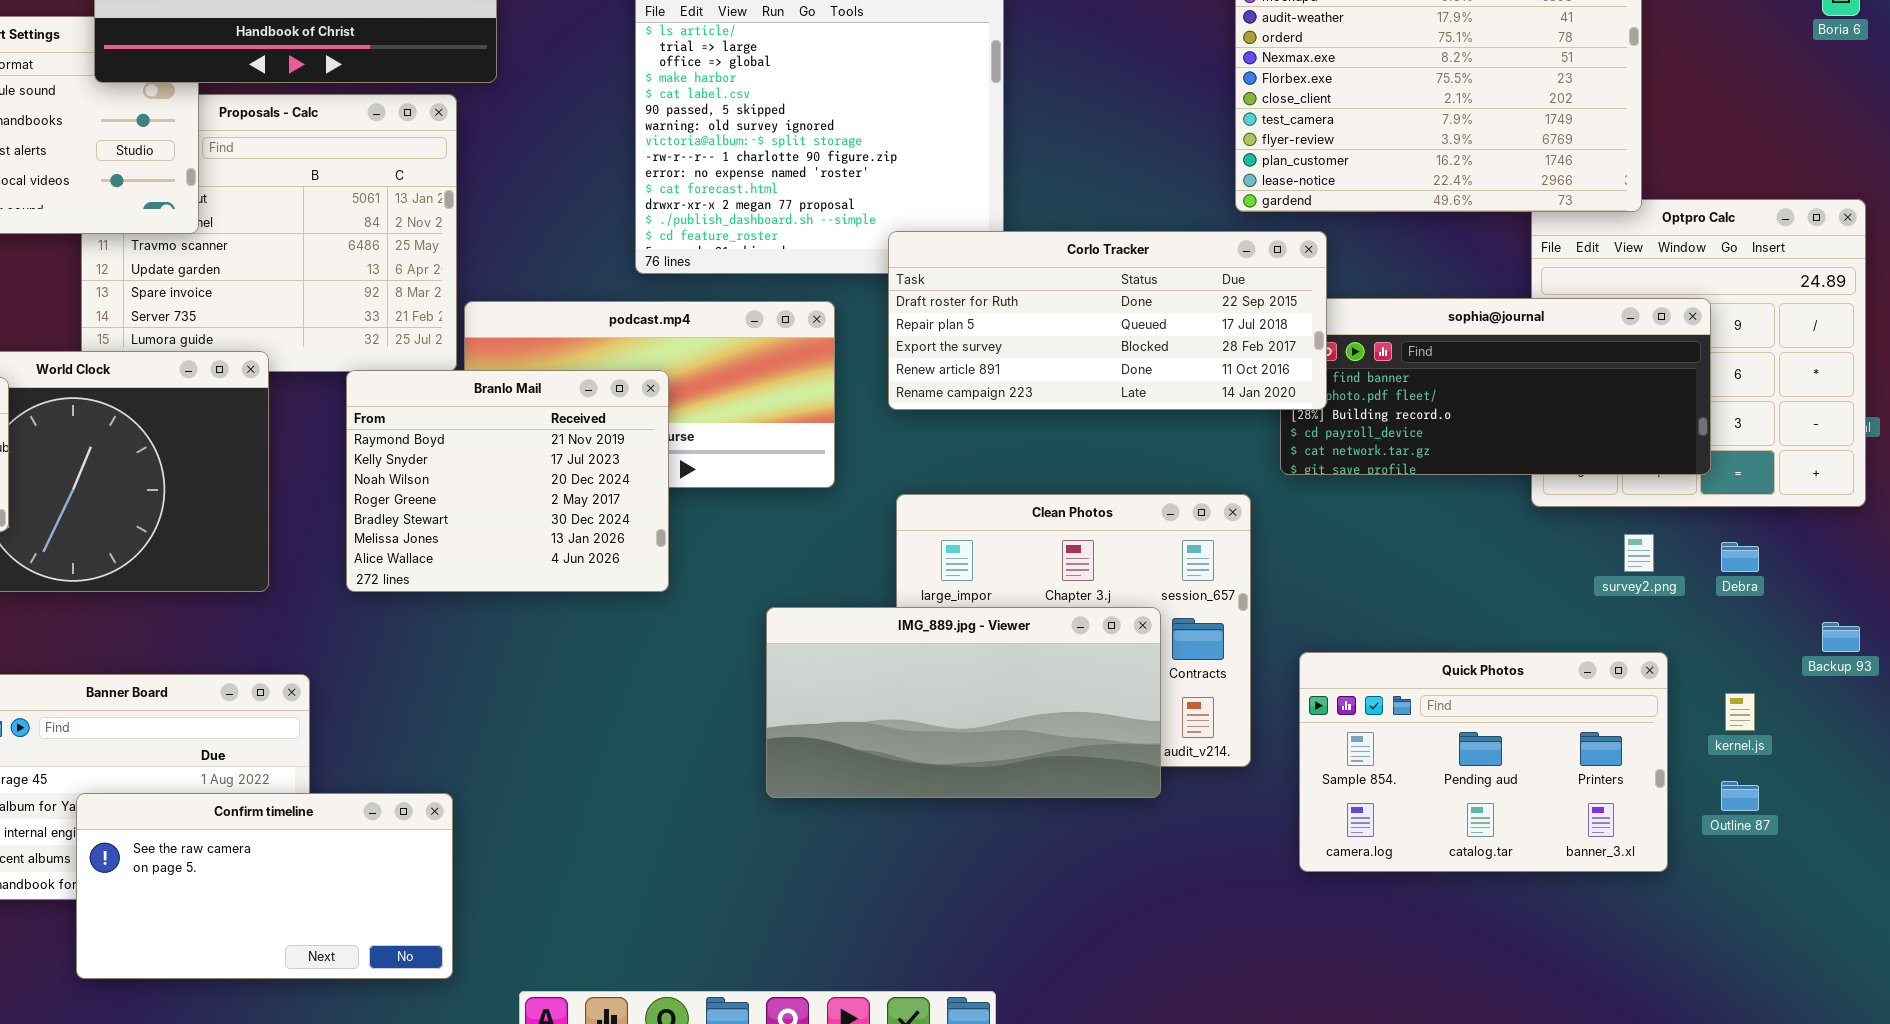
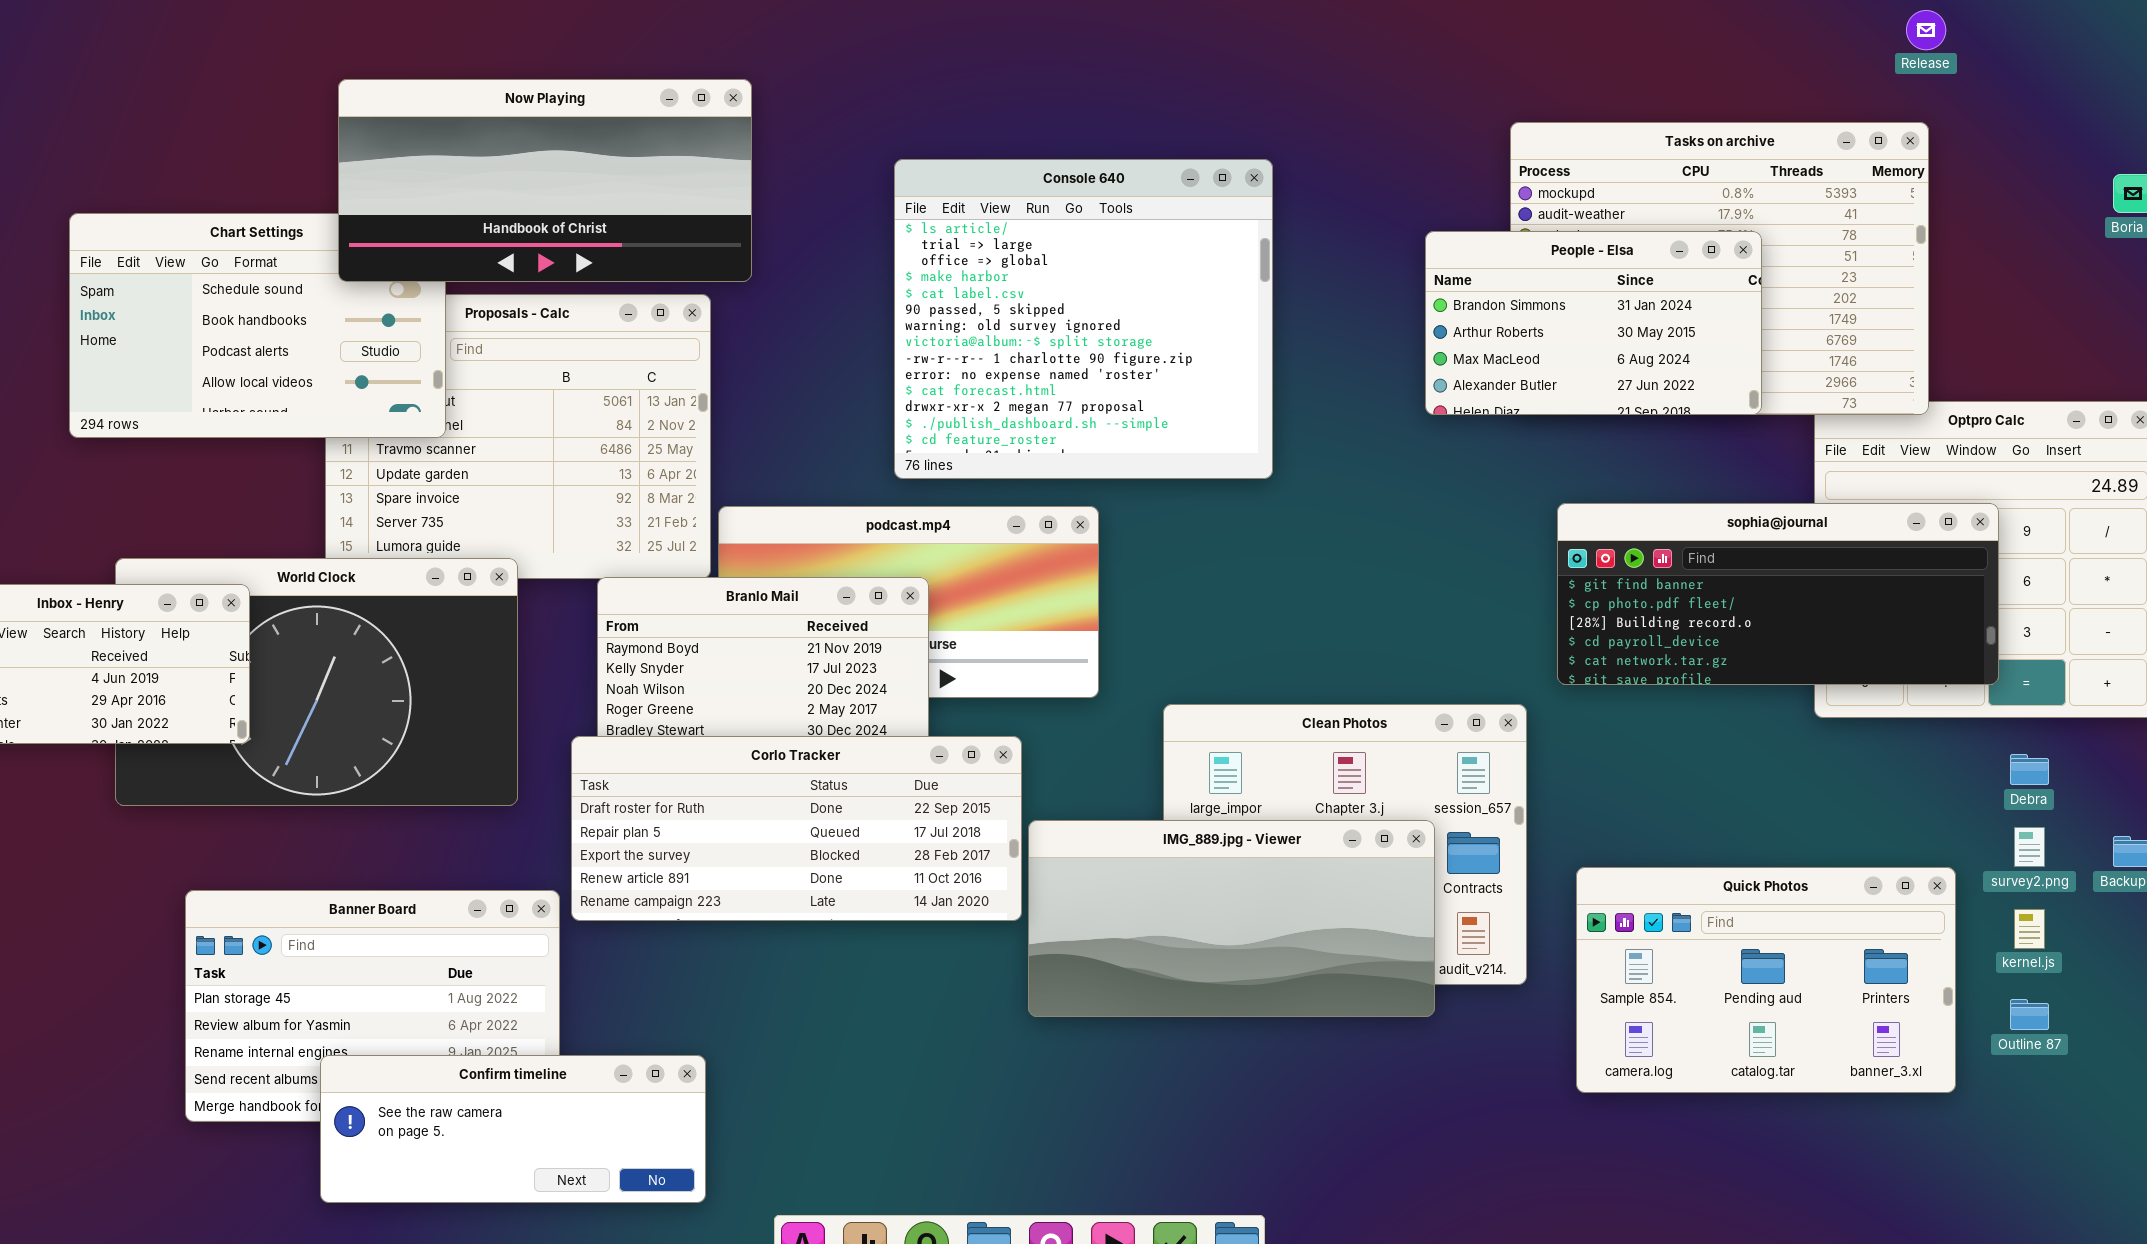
People - Elsa: none -> [1425,231,1762,415], opened
Corlo Tracker: [888,231,1327,410] -> [571,736,1022,921], moved
survey2.png: [1624,534,1654,572] -> [2014,827,2045,867], moved
Confirm timeline: [76,793,453,979] -> [320,1055,706,1203], resized

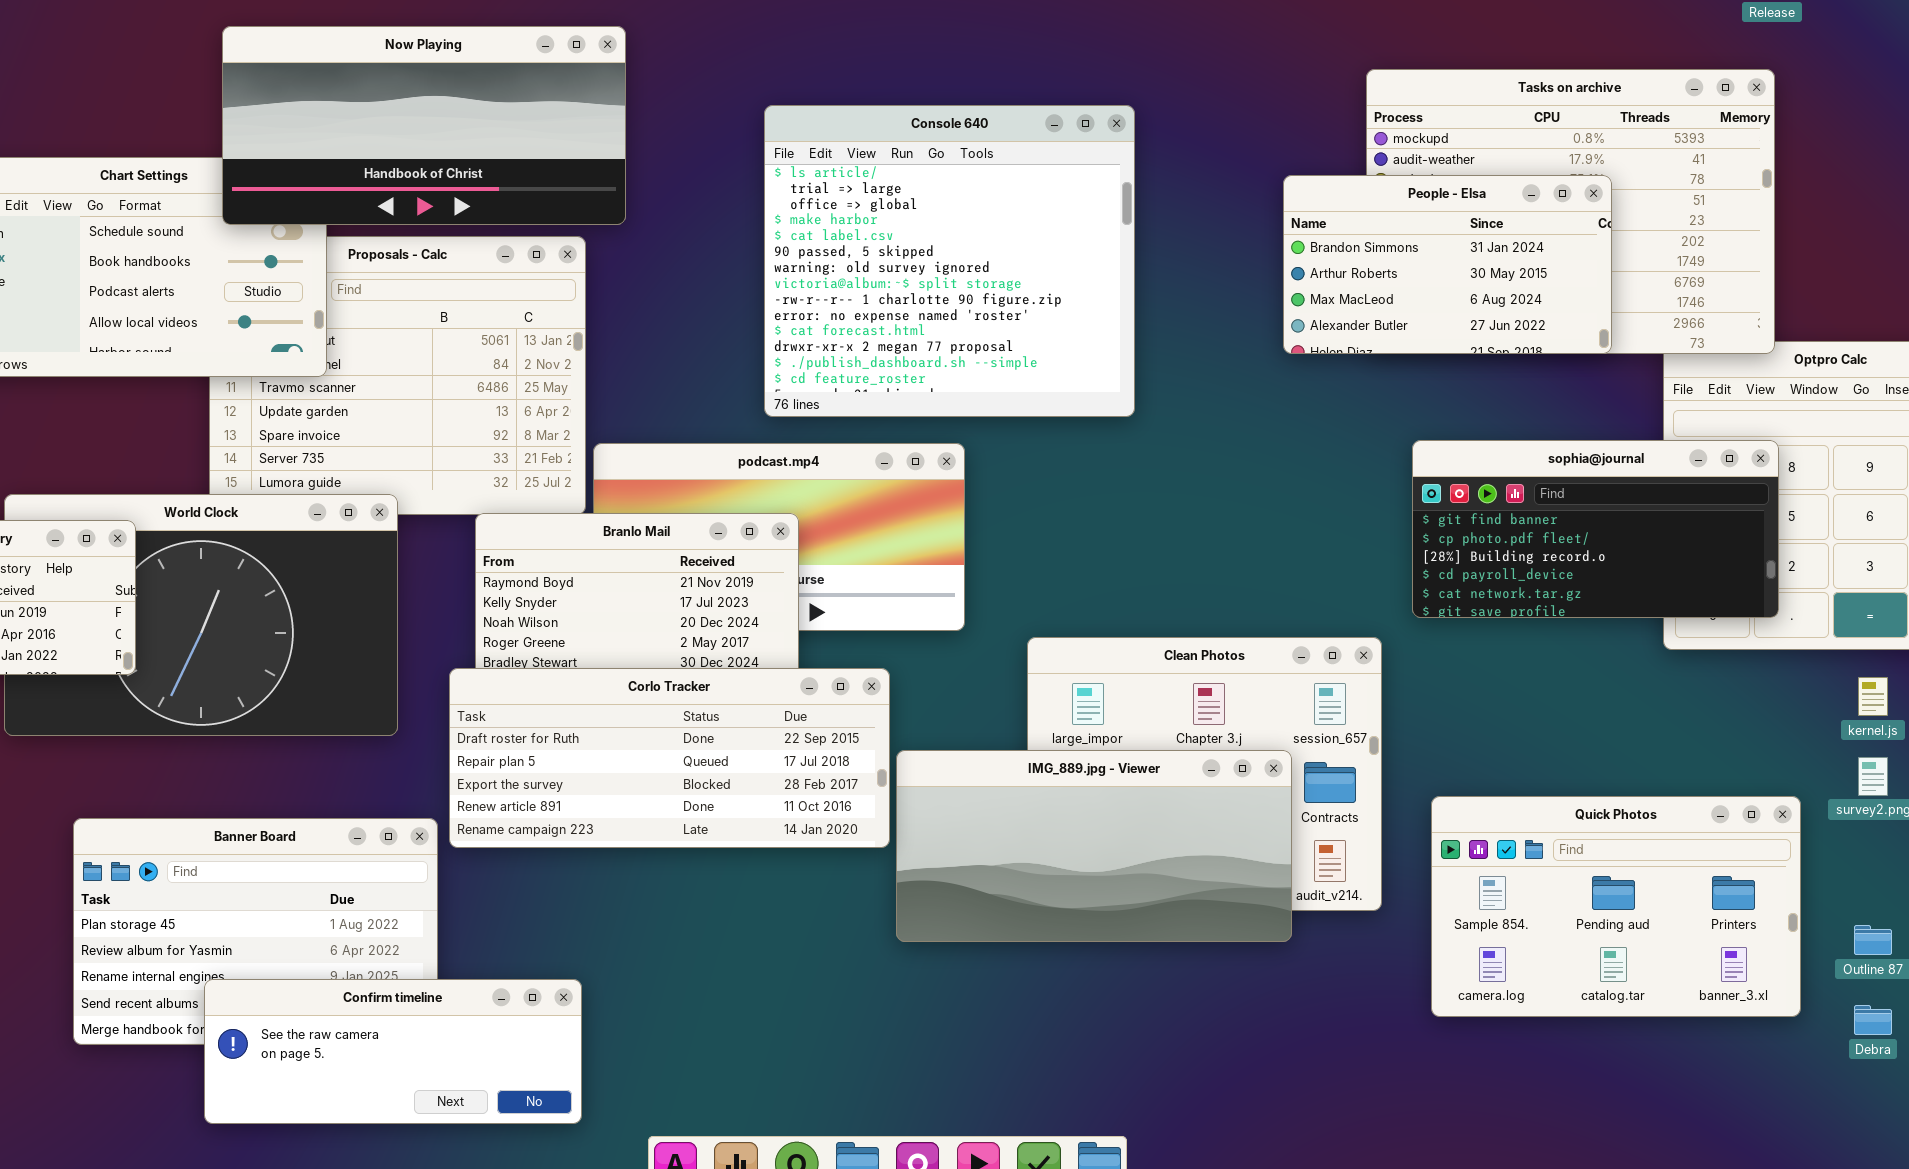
sophia@journal: [1557,503,1999,685] -> [1412,440,1779,618], resized
Debra: [2010,754,2049,785] -> [1854,1005,1892,1035], moved
kernel.js: [2014,909,2045,949] -> [1858,677,1888,716], moved

